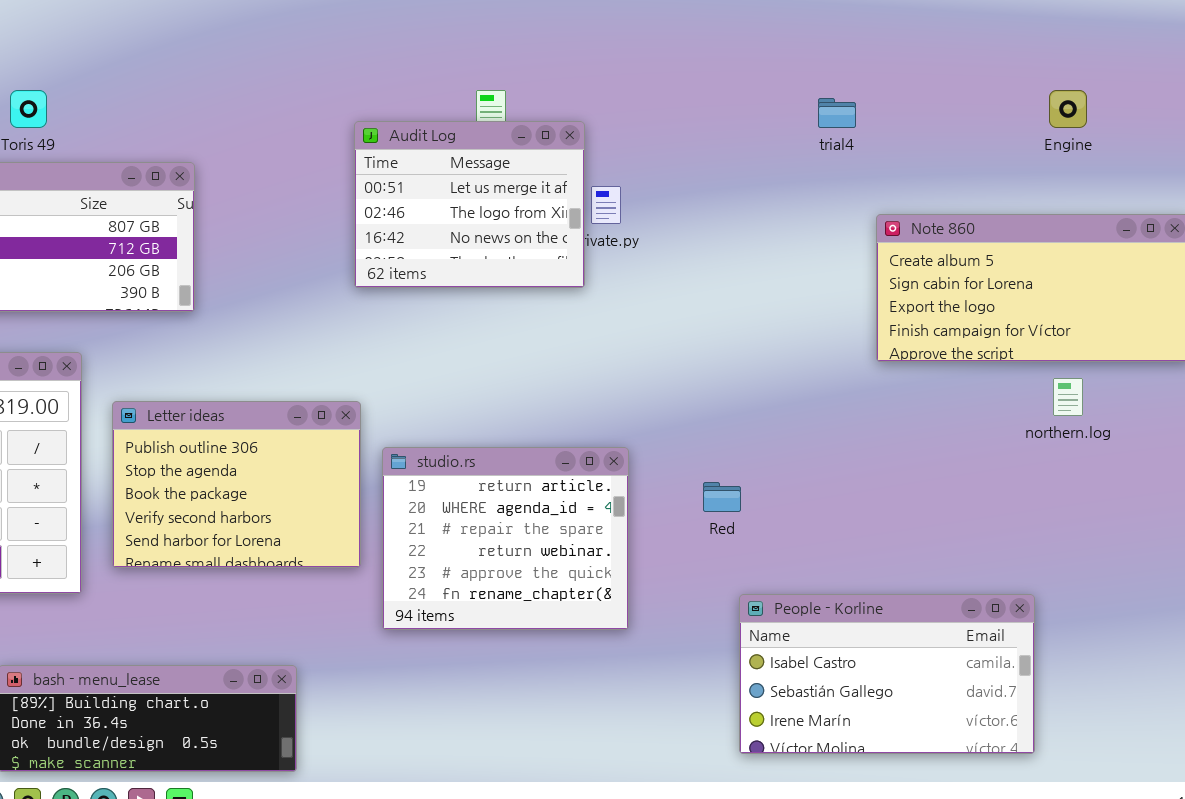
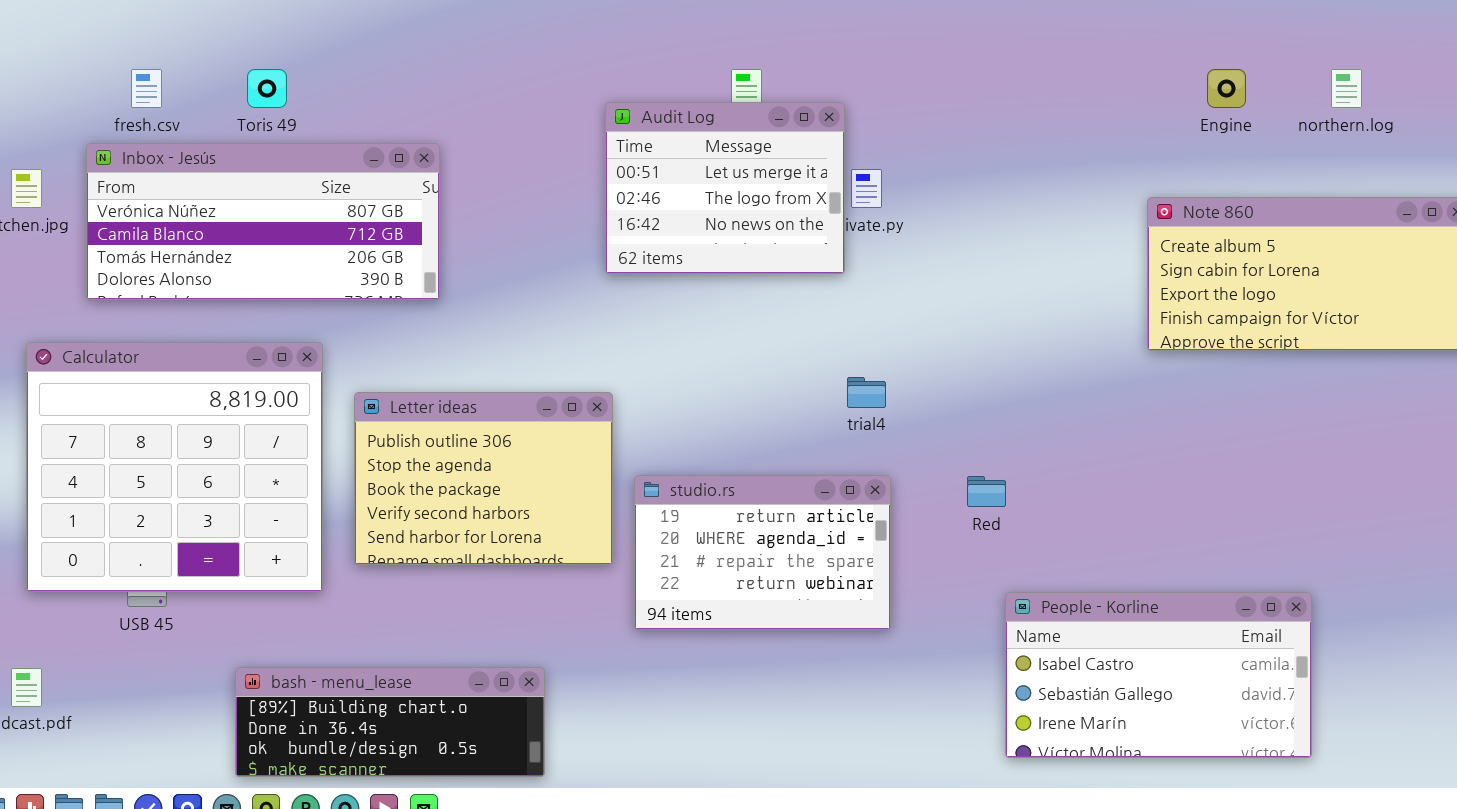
Engine: [1049,90,1087,128] -> [1207,69,1246,108], moved
trial4: [818,98,856,128] -> [847,377,886,408], moved
northern.log: [1053,378,1083,416] -> [1331,69,1362,108], moved
studio.rs: [382,447,629,630] -> [634,475,891,630], resized

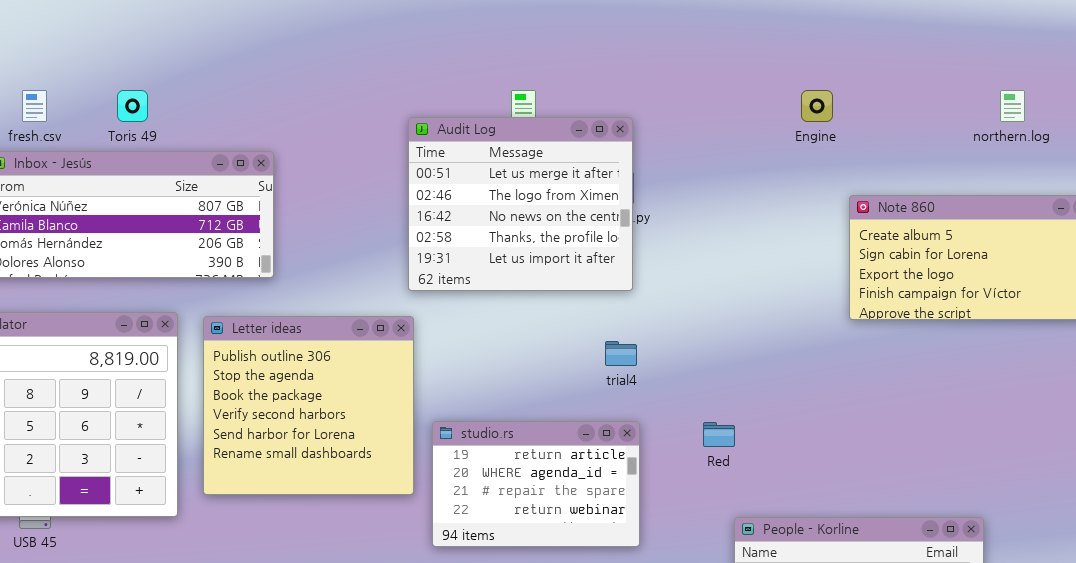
Engine: [1207,69,1246,108] -> [801,90,833,122], moved
Audit Log: [605,102,845,274] -> [408,117,633,291], resized
Letter ideas: [354,392,613,565] -> [203,316,414,495], resized

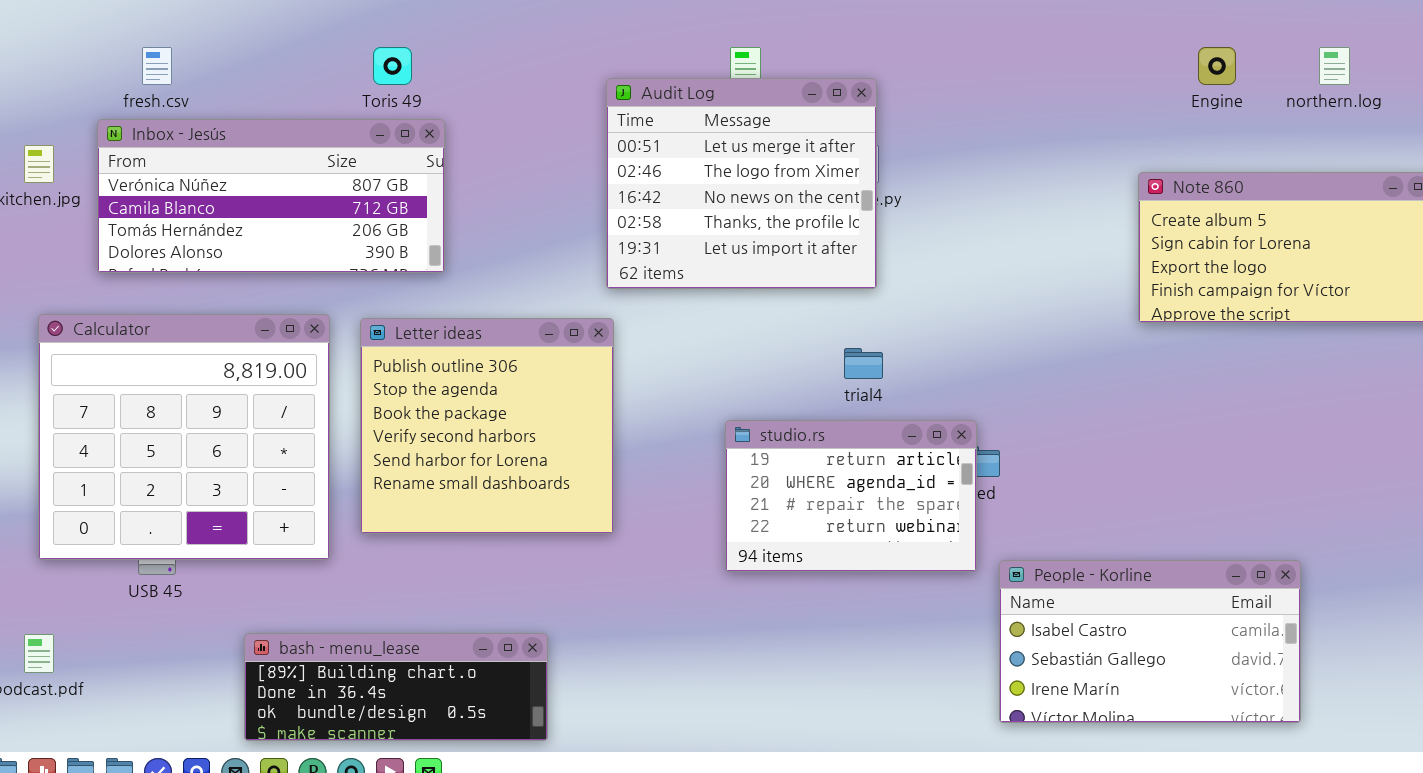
Toris 49: [117,90,148,122] -> [373,47,412,85], moved
Engine: [801,90,833,122] -> [1198,47,1236,85], moved
studio.rs: [432,421,640,547] -> [725,420,977,572], moved

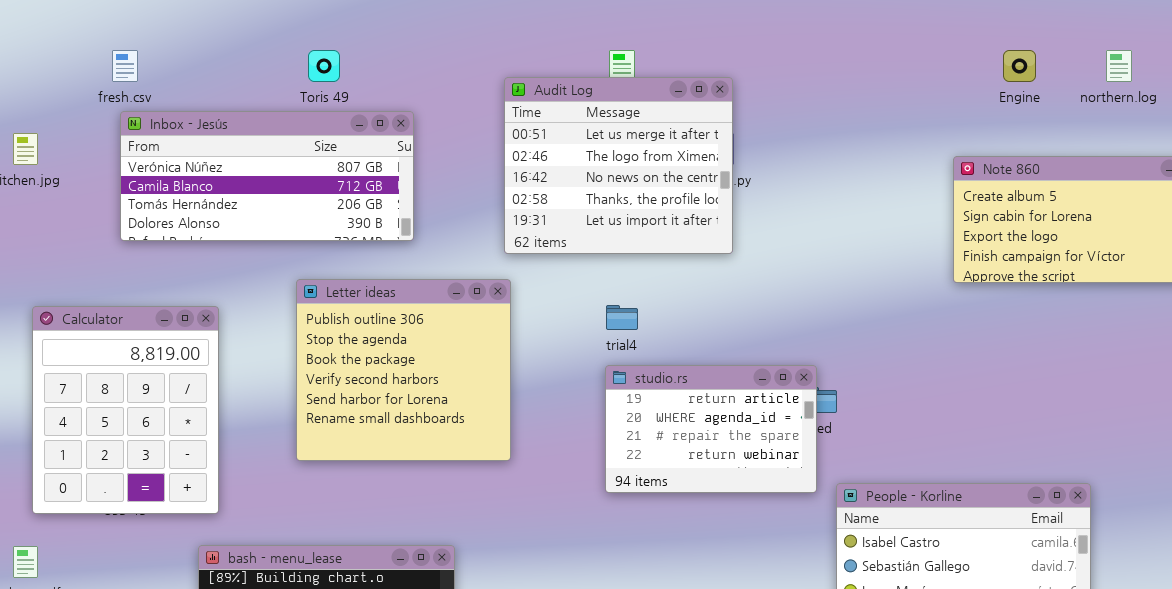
Inbox - Jesús: [97,119,445,273] -> [120,111,414,241], moved
Calculator: [38,314,330,560] -> [32,306,219,514], moved, resized
trial4: [844,348,883,379] -> [606,305,638,330], moved

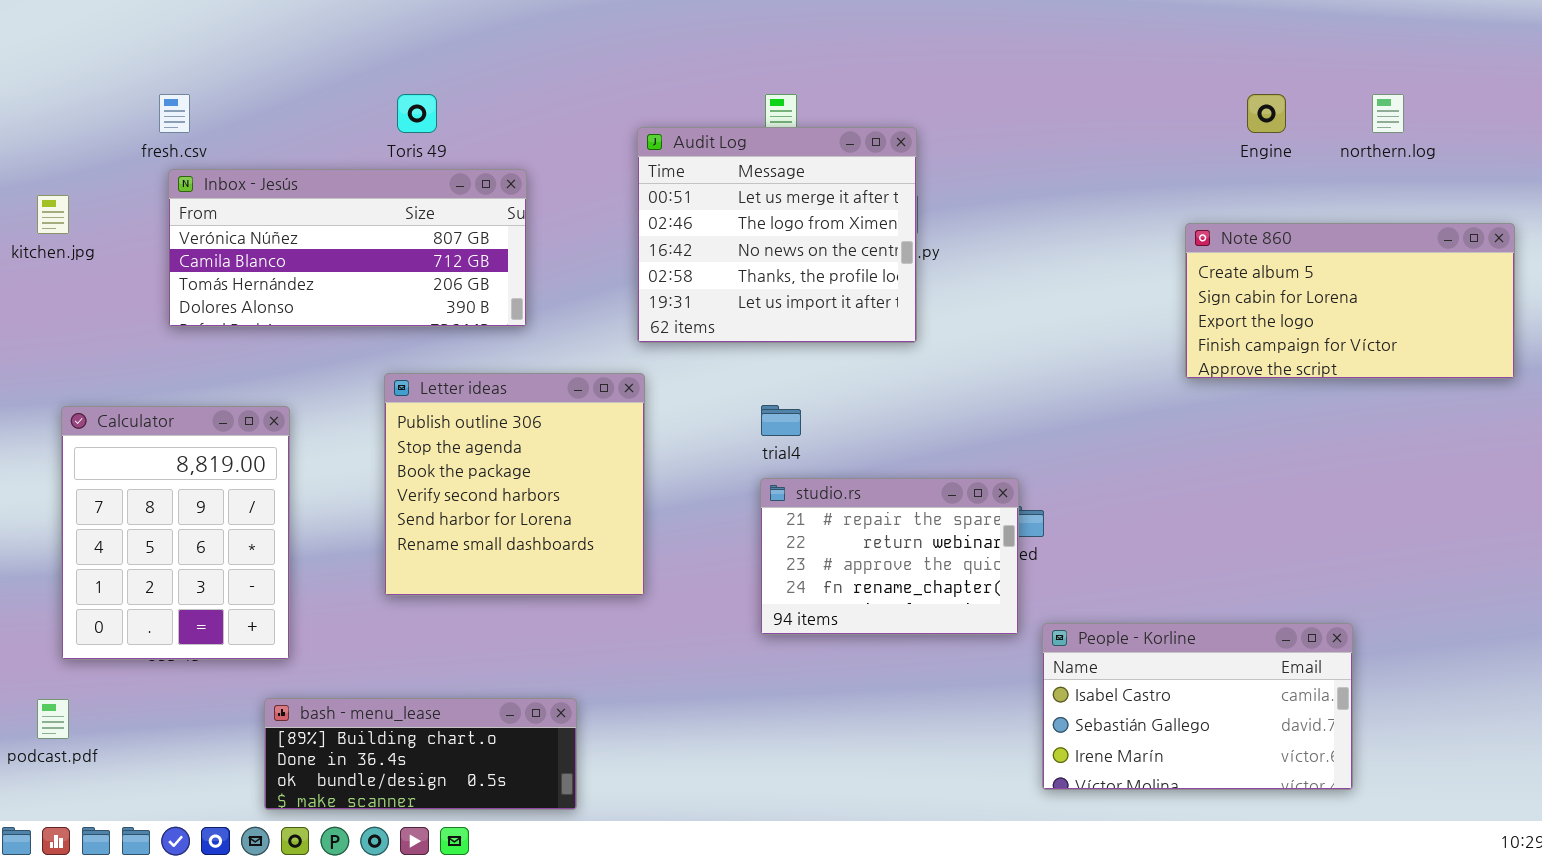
studio.rs: [605,365,817,493] -> [760,478,1019,635], scrolled down 2 rows

